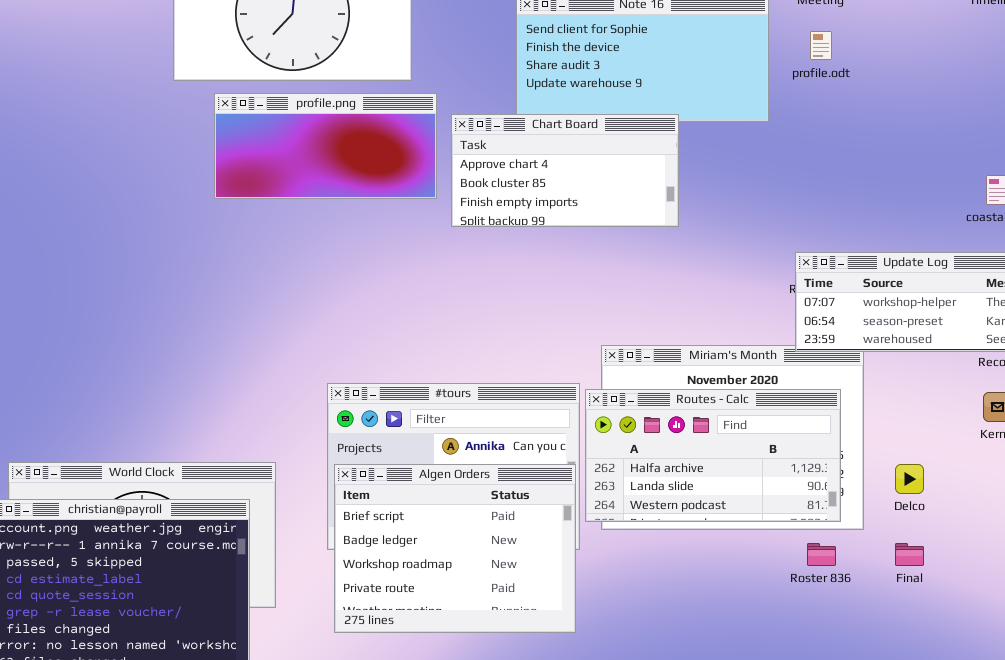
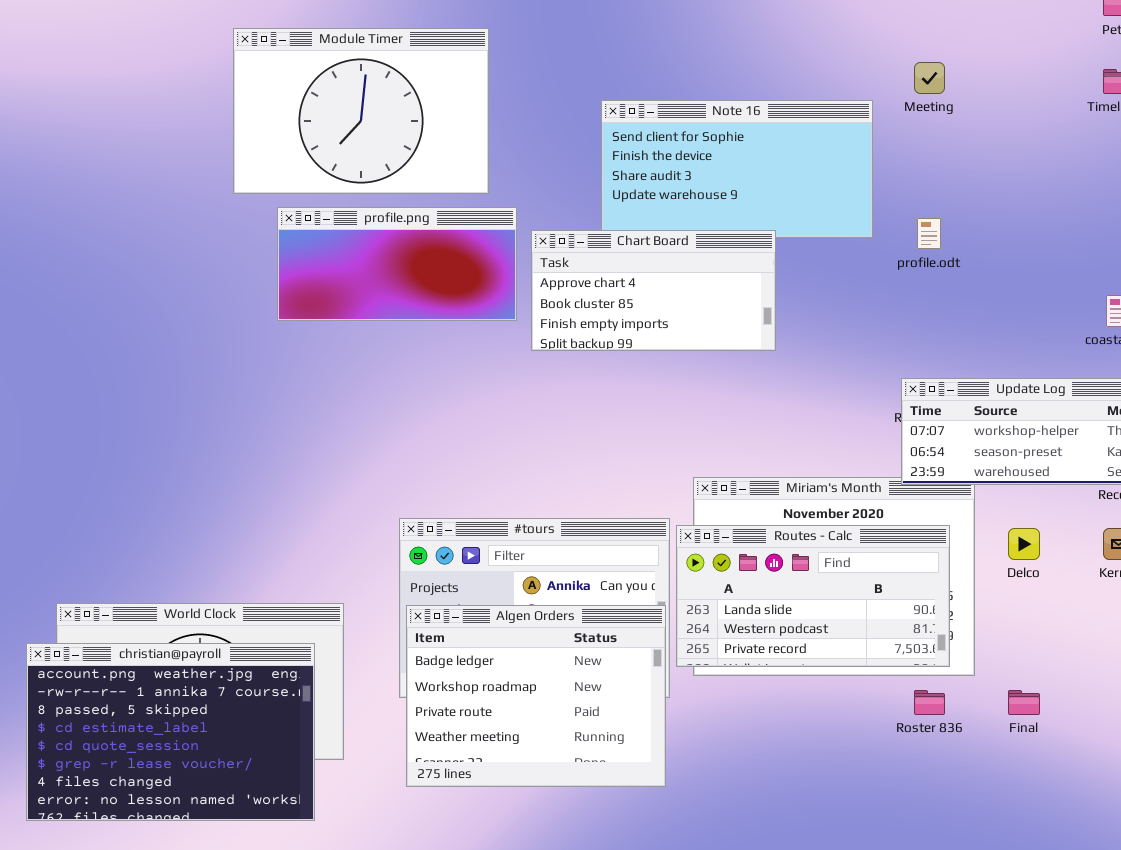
profile.odt: [810,31,832,60] -> [917,218,941,249], moved
Routes - Calc: [585,389,841,522] -> [676,525,950,667], scrolled down 1 row
Algen Orders: [334,464,576,633] -> [406,605,666,787], scrolled down 1 row
Delco: [895,464,924,494] -> [1008,528,1040,560], moved

